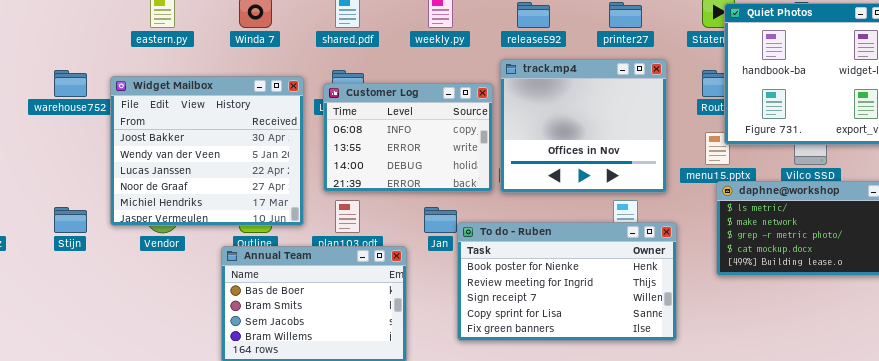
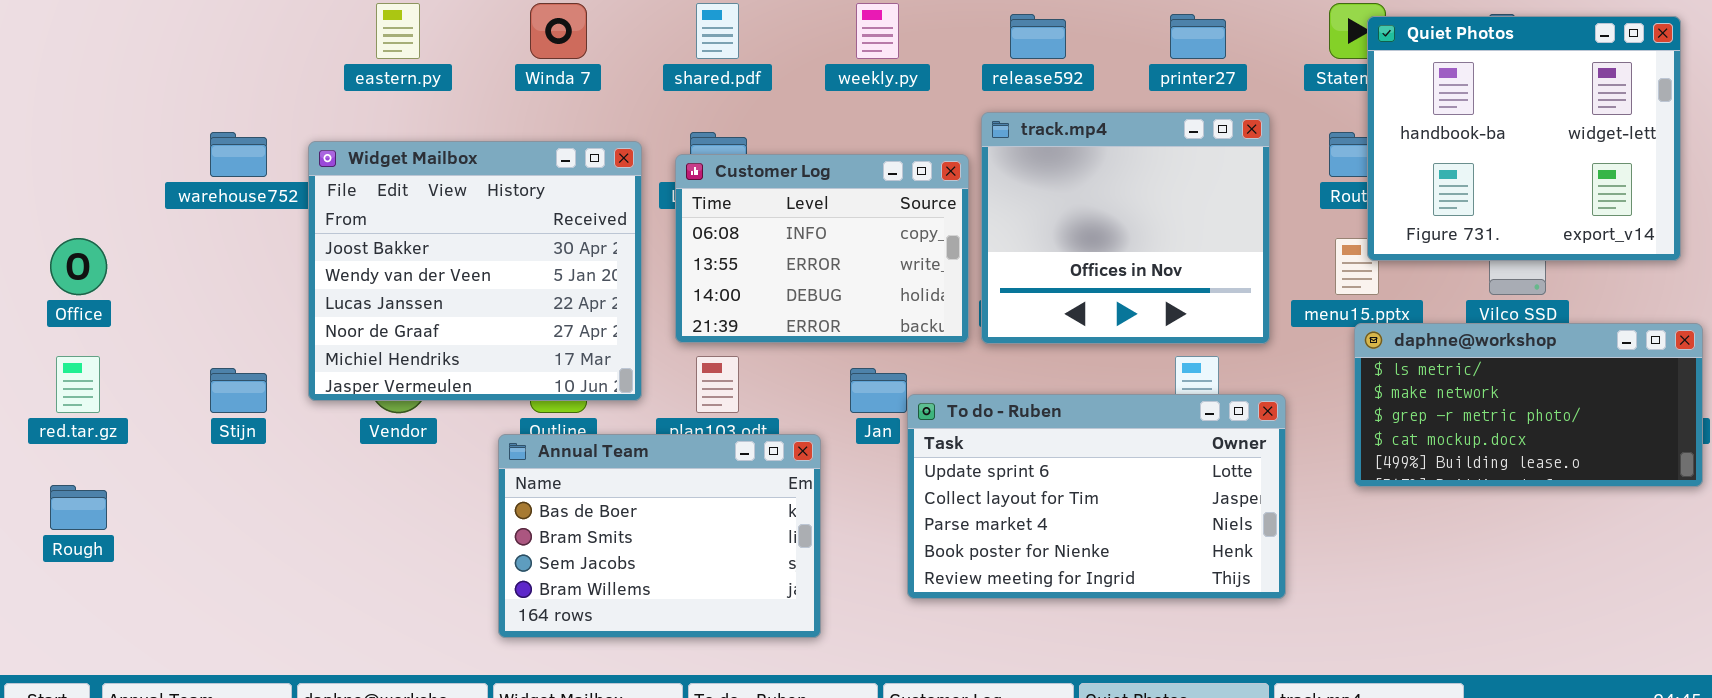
To do - Ruben: [457,222,677,341] -> [907,394,1286,599], scrolled up 3 rows

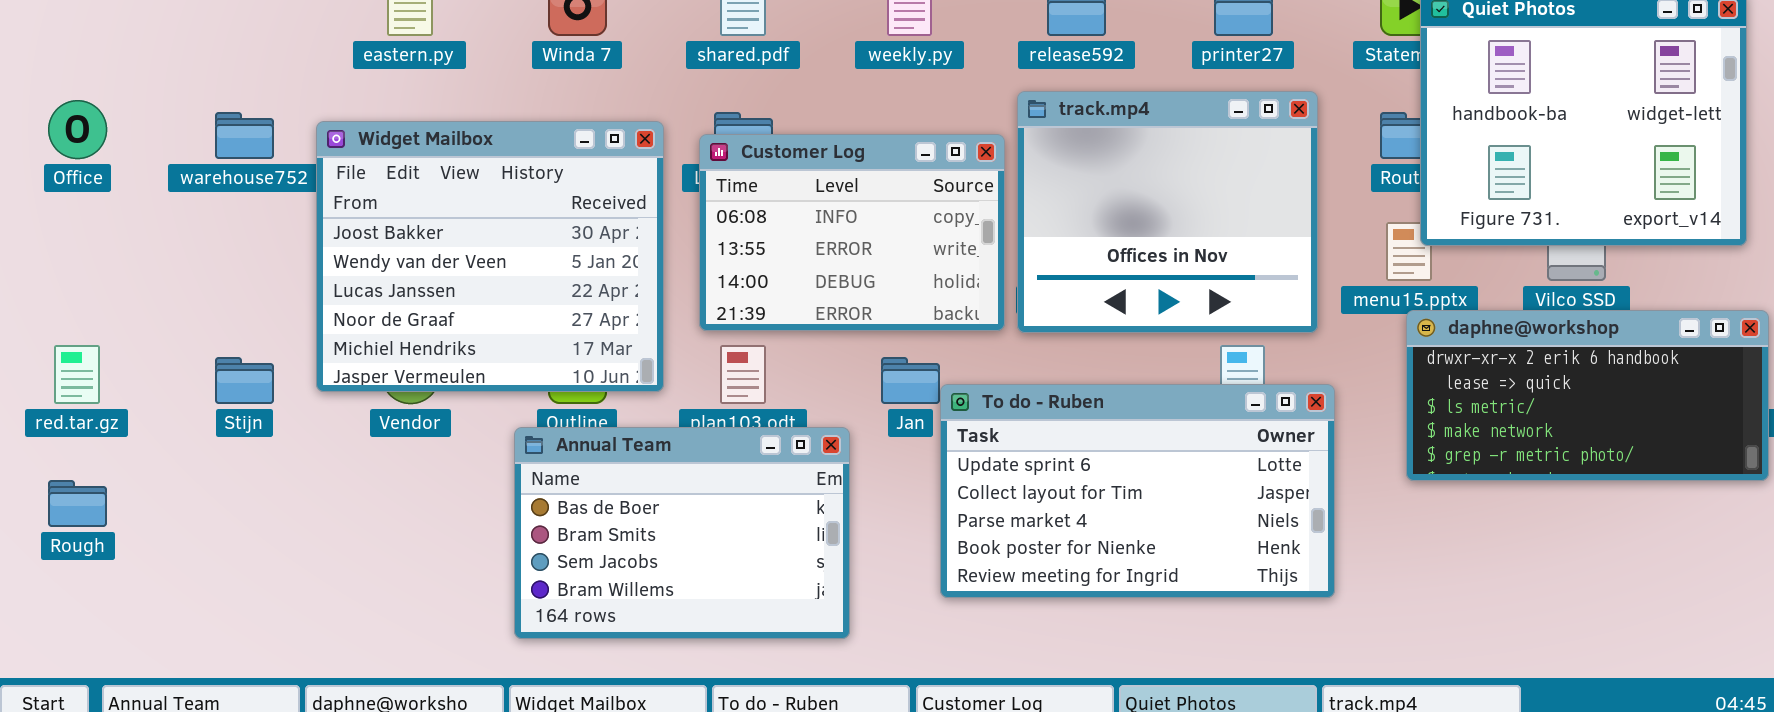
Office: [50,238,107,295] -> [48,100,107,159], moved
daphne@workshop: [1354,323,1703,487] -> [1406,310,1769,481], scrolled up 2 rows

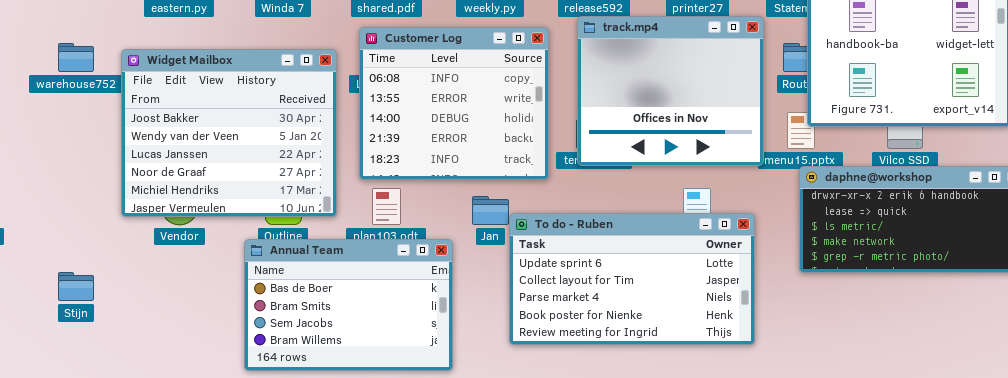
track.mp4: [1017,91,1318,333] -> [577,16,764,166], moved
Customer Log: [699,134,1005,331] -> [359,27,549,180], resized
Stijn: [215,357,274,404] -> [58,272,94,301], moved

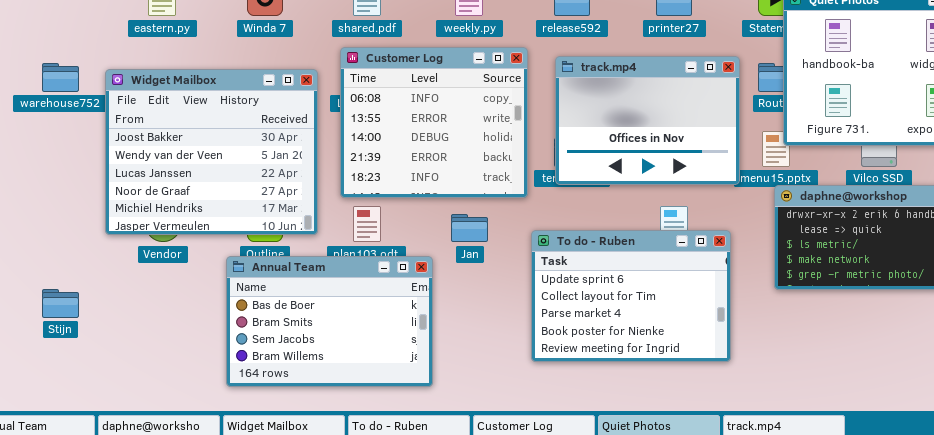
track.mp4: [577,16,764,166] -> [555,56,740,185], resized
To do - Ruben: [509,213,755,345] -> [531,230,731,362], resized

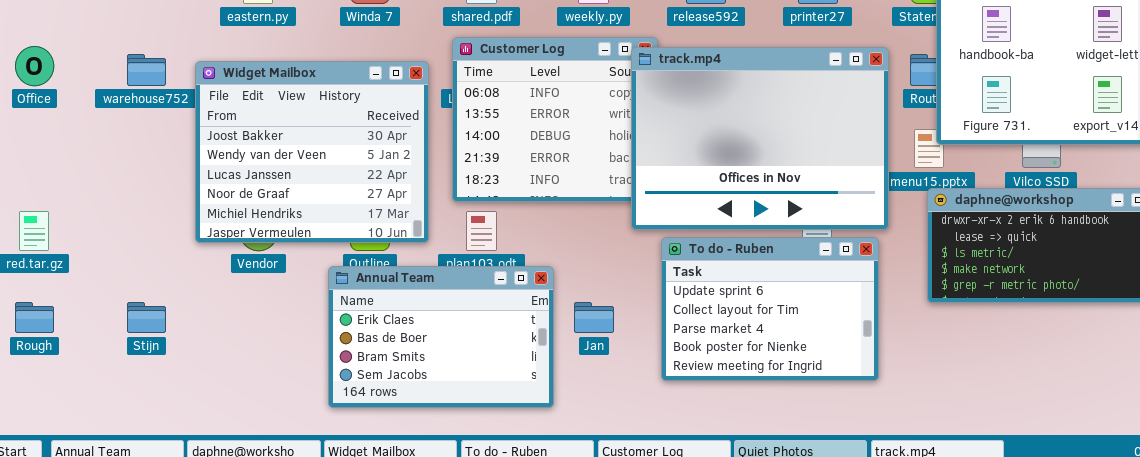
track.mp4: [555,56,740,185] -> [631,47,889,230], resized
Jan: [451,214,488,242] -> [574,302,614,333], moved
Annual Team: [226,256,433,387] -> [328,266,554,408], scrolled up 1 row

